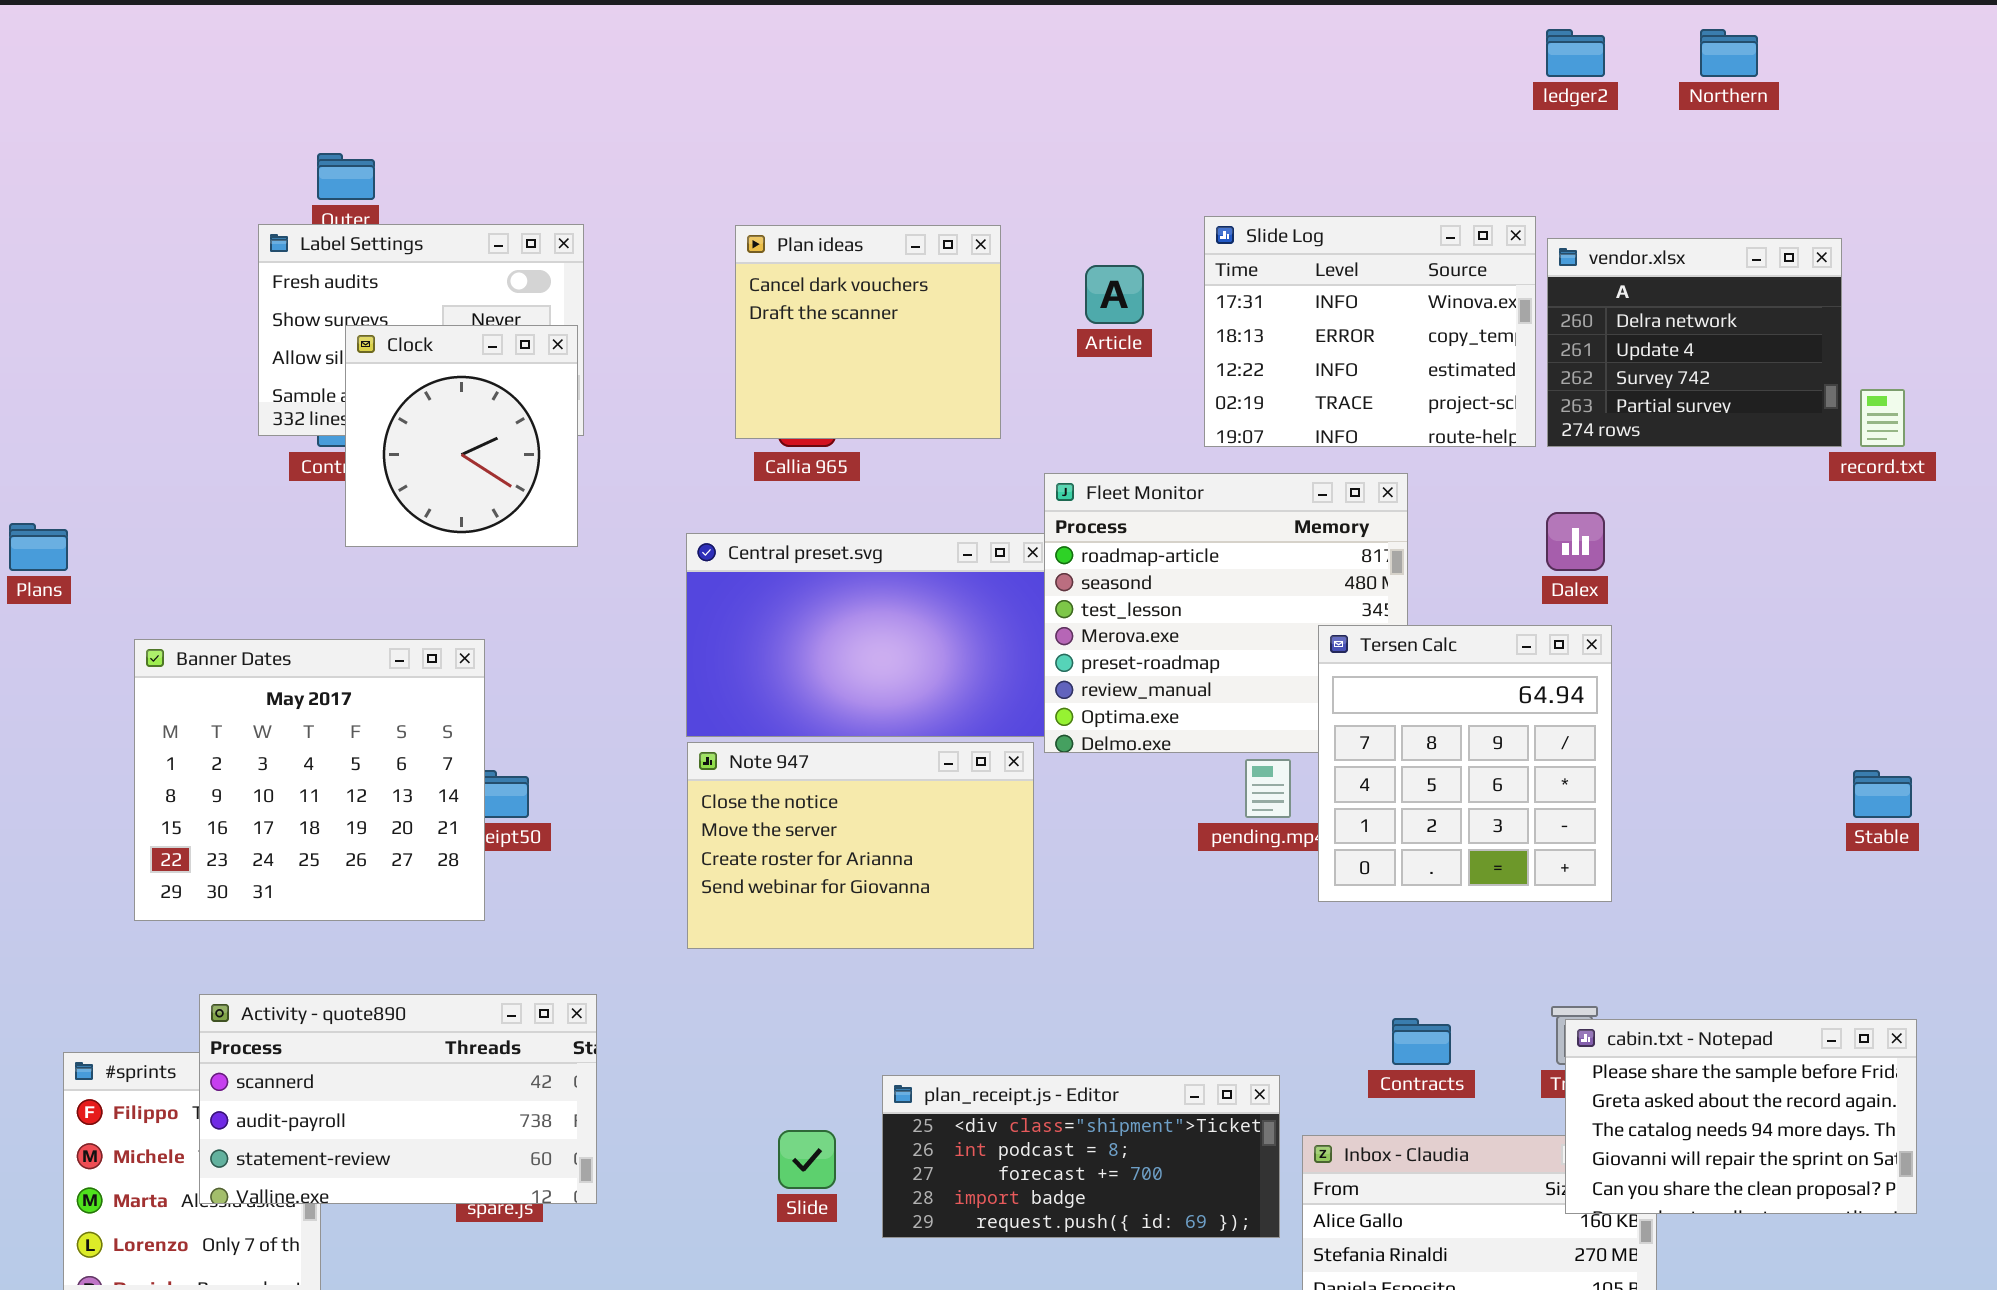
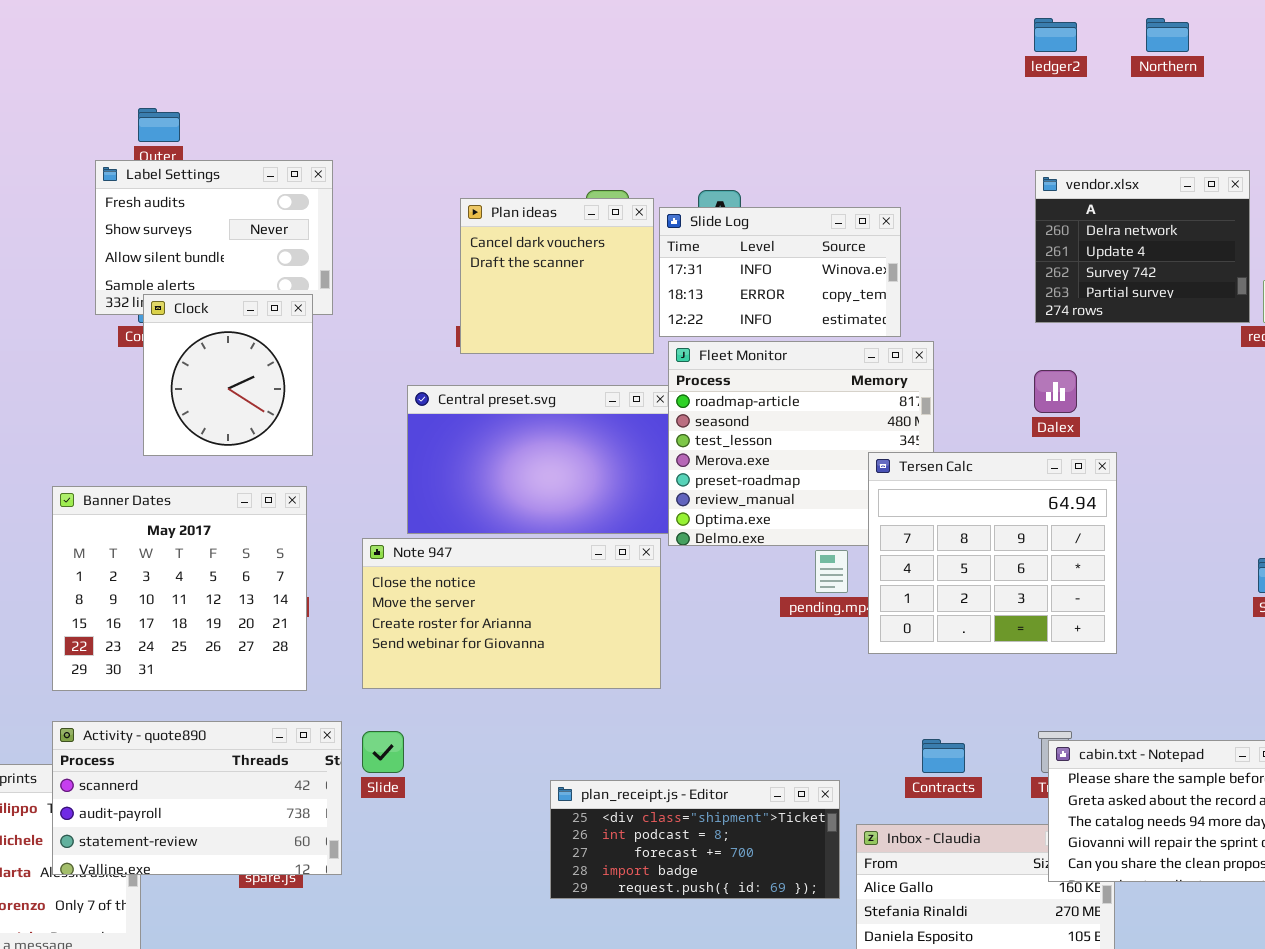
Slide Log: [1204,216,1536,447] -> [659,207,901,337], moved, resized
Plan ideas: [735,225,1001,439] -> [460,198,654,354], moved
Clock: [345,325,578,547] -> [143,294,313,456], moved
Tersen Calc: [1318,625,1612,902] -> [868,452,1117,654], resized
Banner Dates: [134,639,485,921] -> [52,486,307,691], moved
Note 947: [687,742,1034,949] -> [362,538,661,689], resized
Slide: [778,1130,836,1189] -> [362,731,404,773], moved

